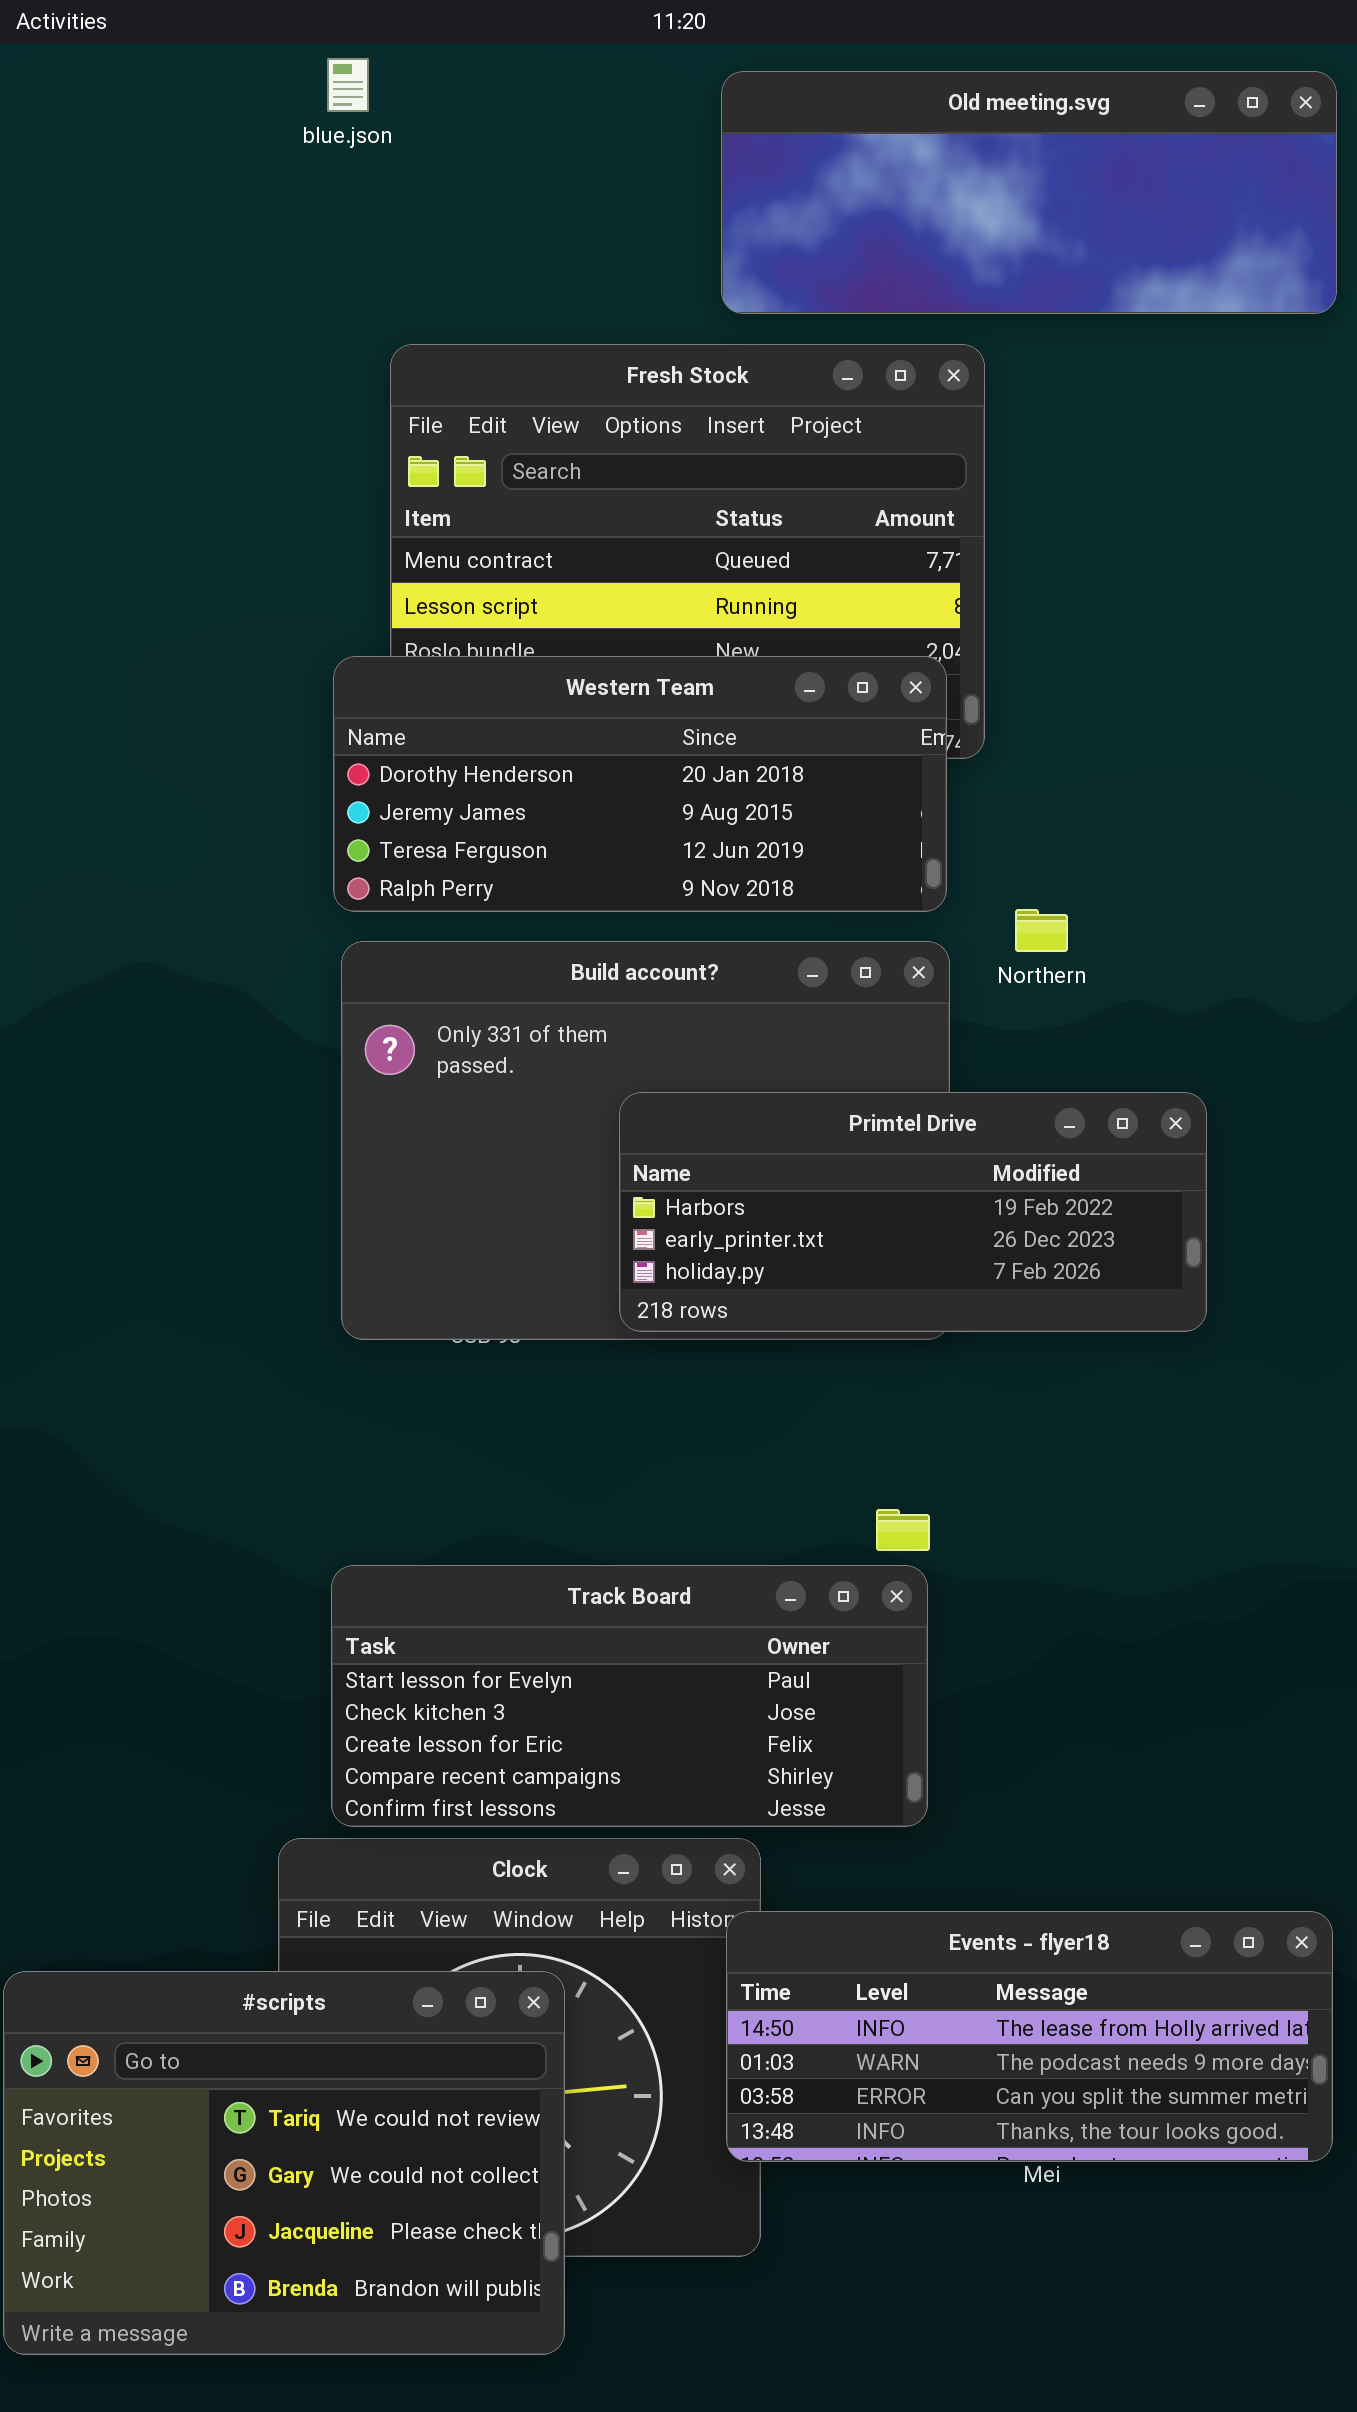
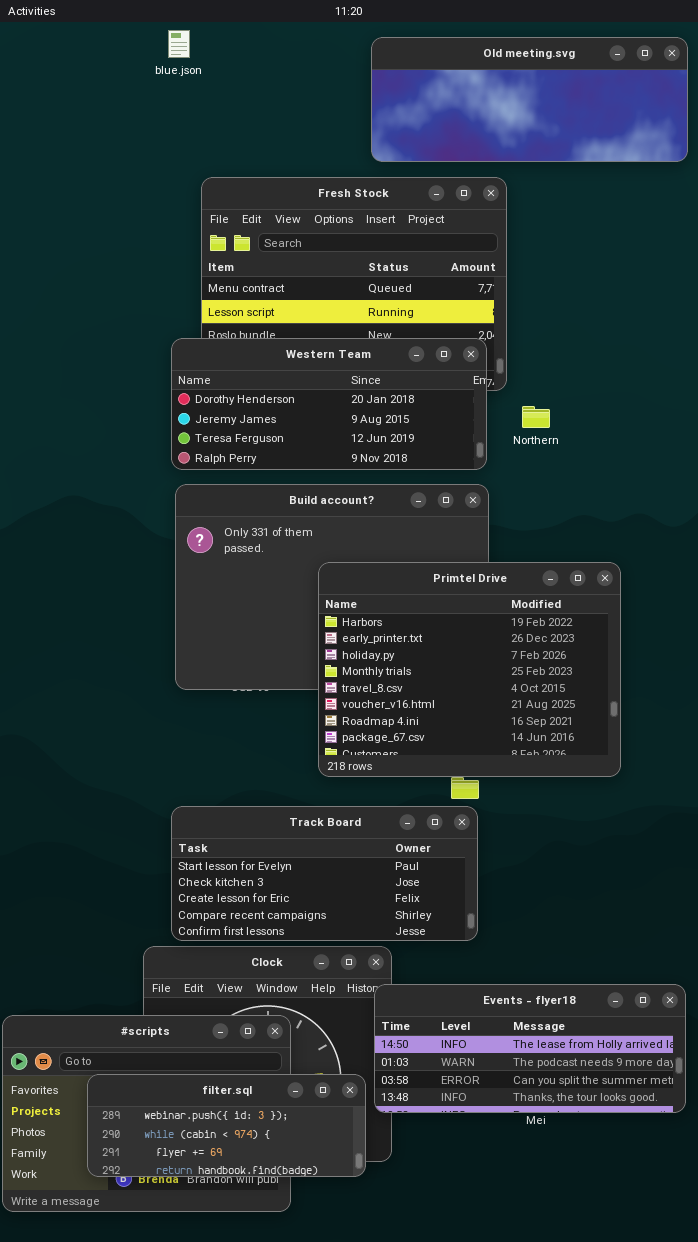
Northern: [1015,909,1068,952] -> [522,406,550,428], moved
Primtel Drive: [619,1092,1207,1332] -> [318,562,621,777], resized
filter.sql: none -> [87,1074,366,1177], opened

